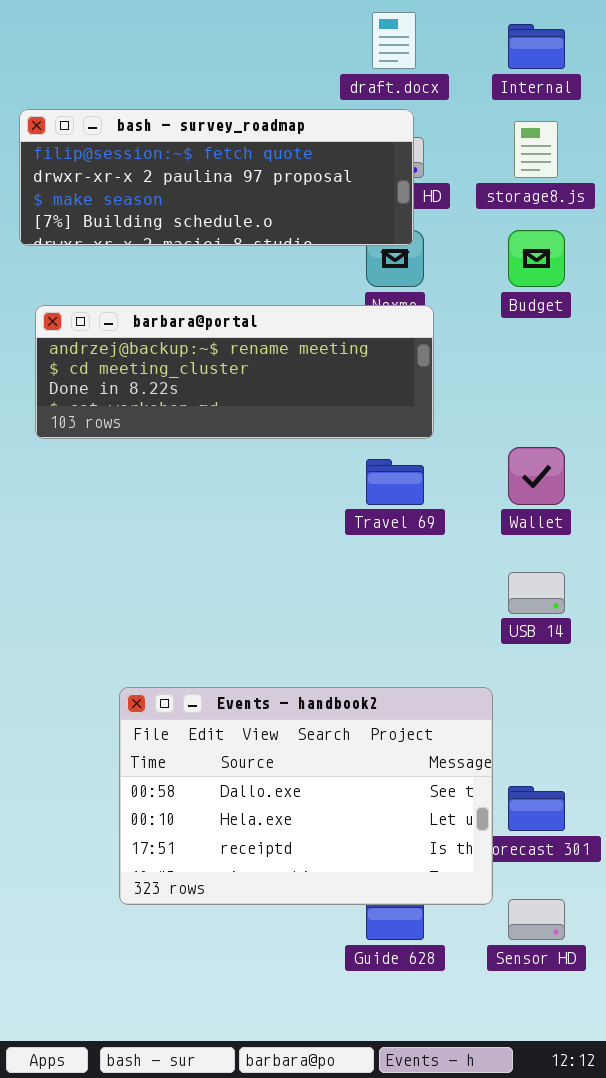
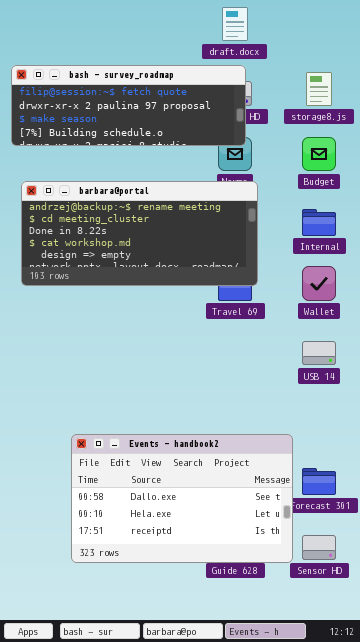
Internal: [508,24,565,69] -> [302,209,336,236], moved
barbara@portal: [35,305,434,439] -> [21,181,258,286], resized
Events - handbook2: [119,687,493,905] -> [71,434,293,563], moved

